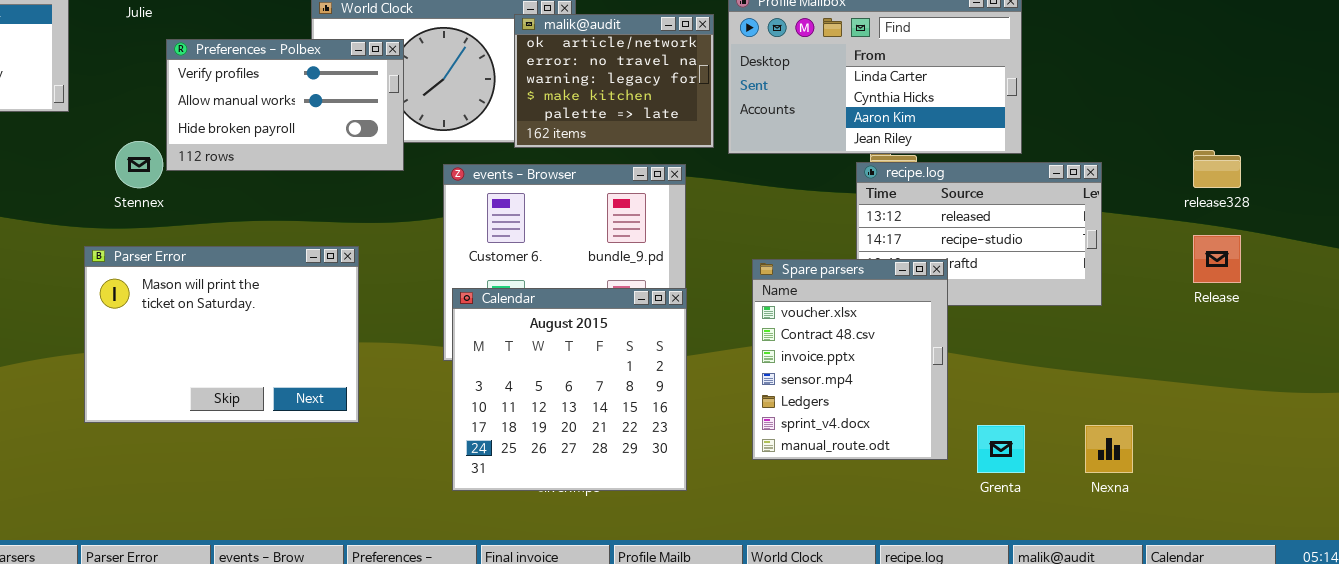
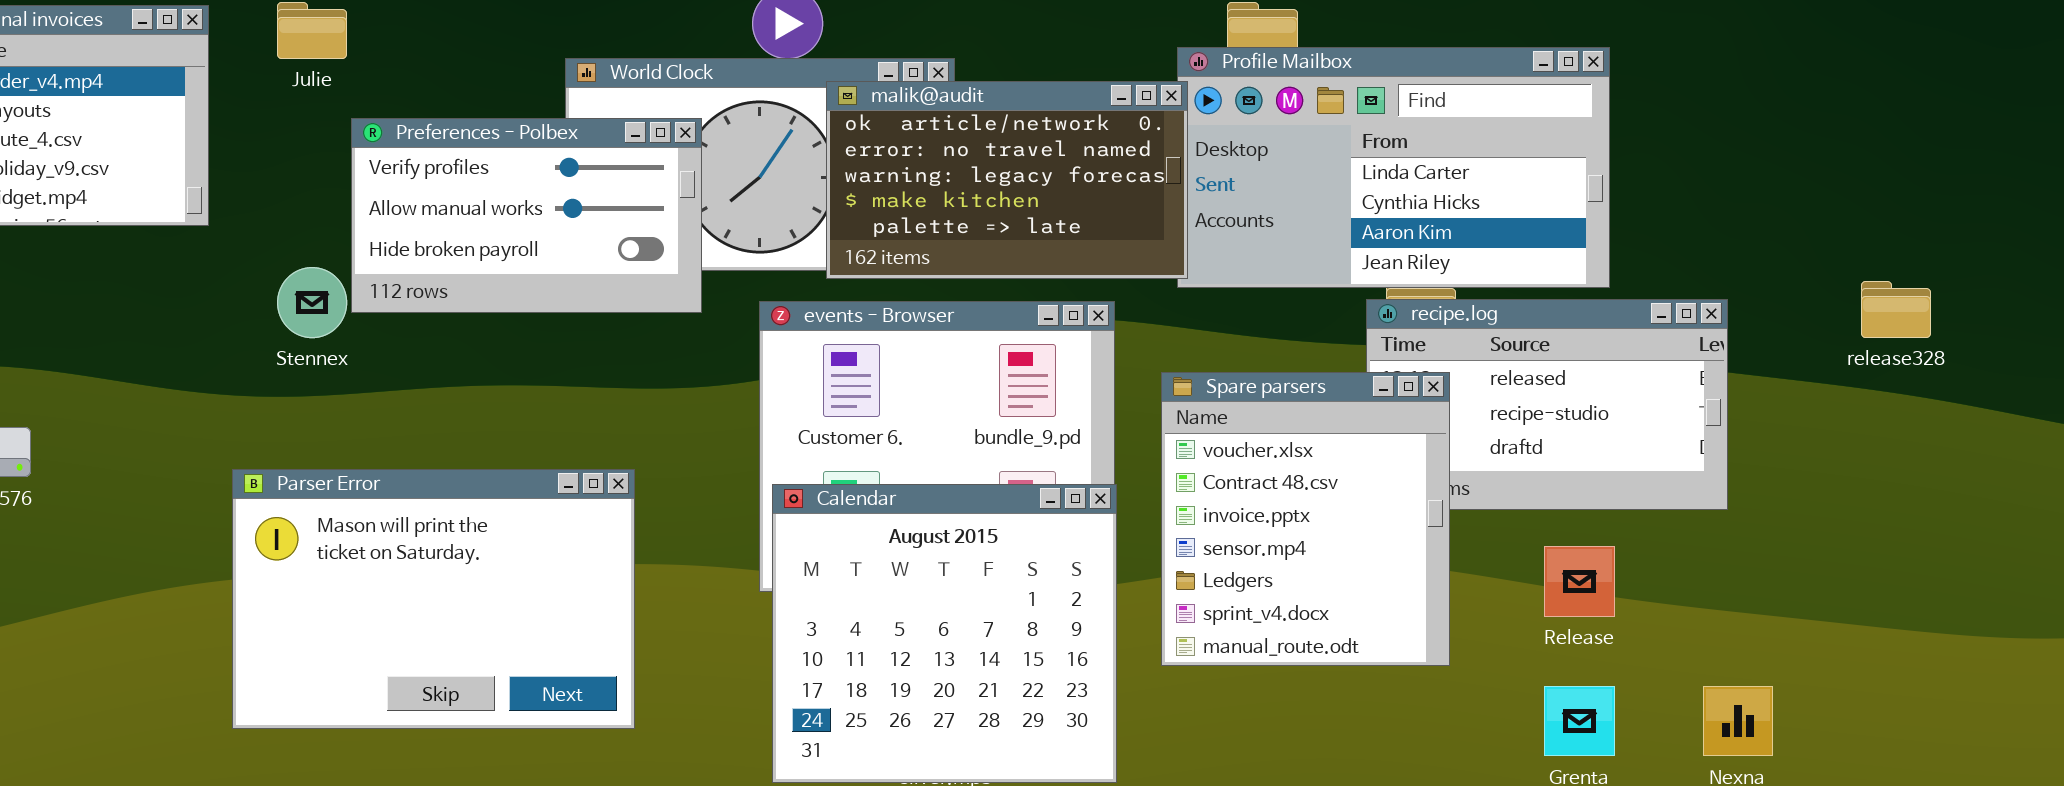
malik@audit: [514,14,714,148] -> [826,81,1188,279], moved, resized
Release: [1193,235,1241,283] -> [1544,546,1615,617], moved
Parser Error: [84,246,359,423] -> [232,469,635,729], moved
Spare parsers: [752,259,948,460] -> [1161,372,1450,666], moved

